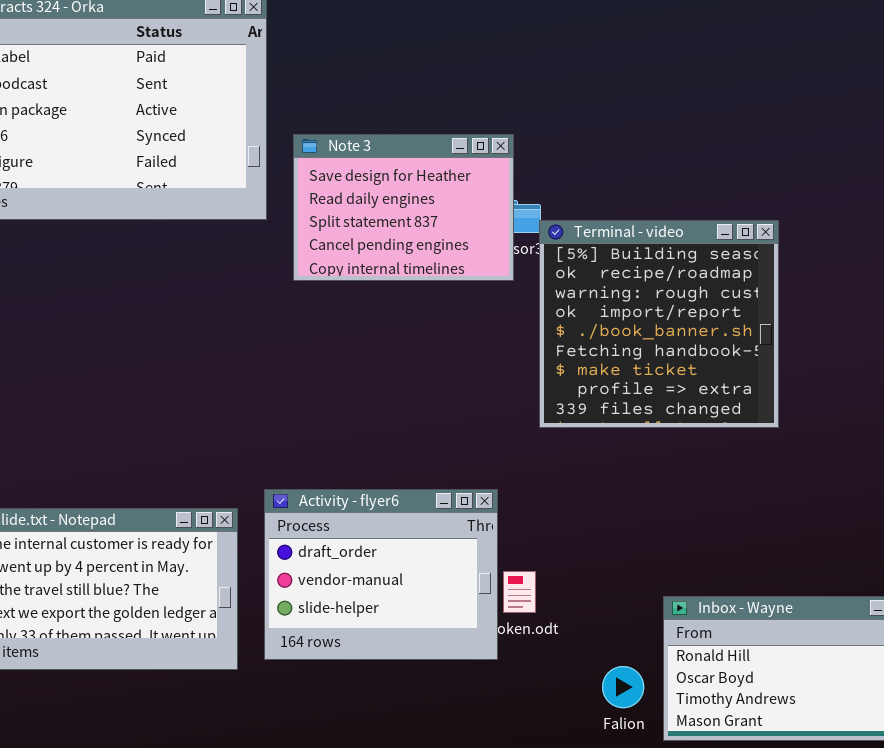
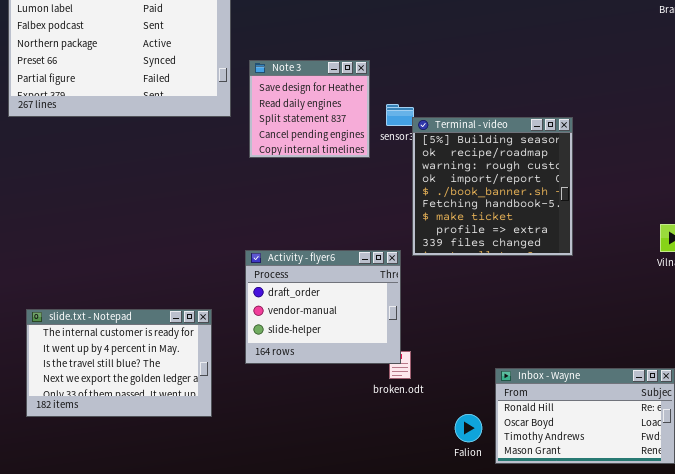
Note 3: [293,134,514,281] -> [249,60,370,158], resized
Activity - flyer6: [264,489,498,660] -> [245,250,401,364], moved

